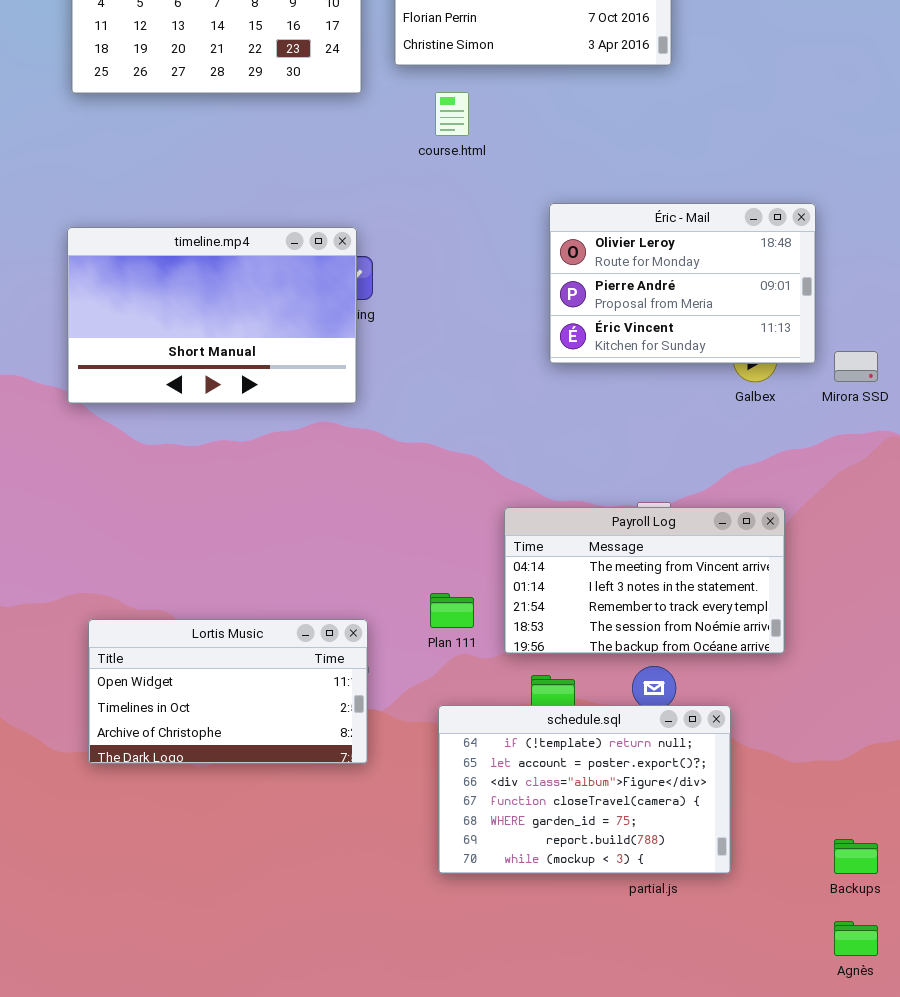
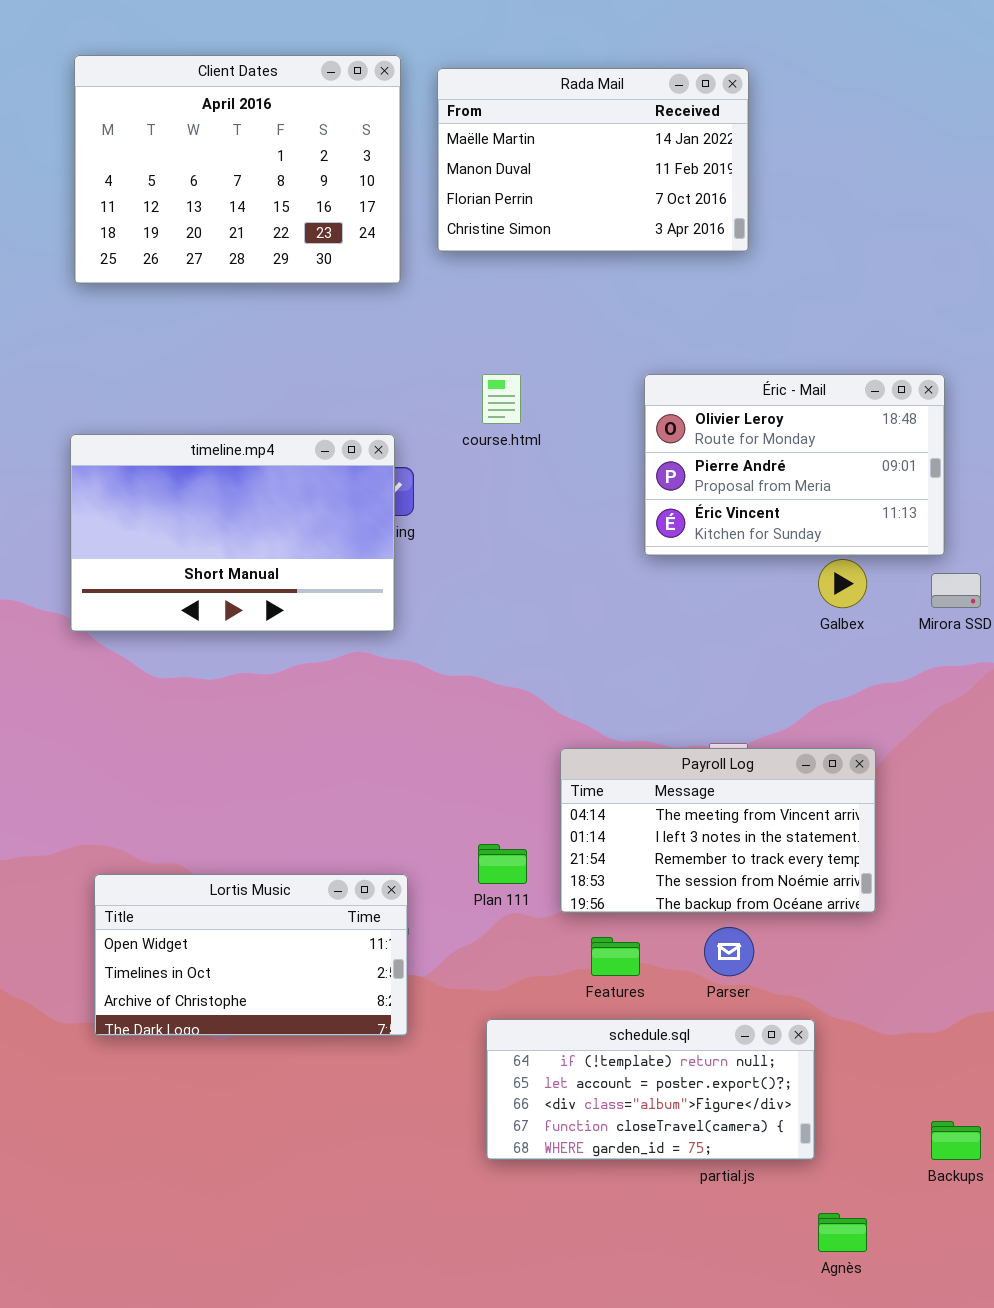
course.html: [435,92,469,136] -> [482,374,521,424], moved
Éric - Mail: [549,203,816,364] -> [644,374,945,556], moved
schedule.sql: [438,705,731,874] -> [486,1019,815,1160], resized
Agnès: [834,921,878,956] -> [818,1213,867,1252], moved

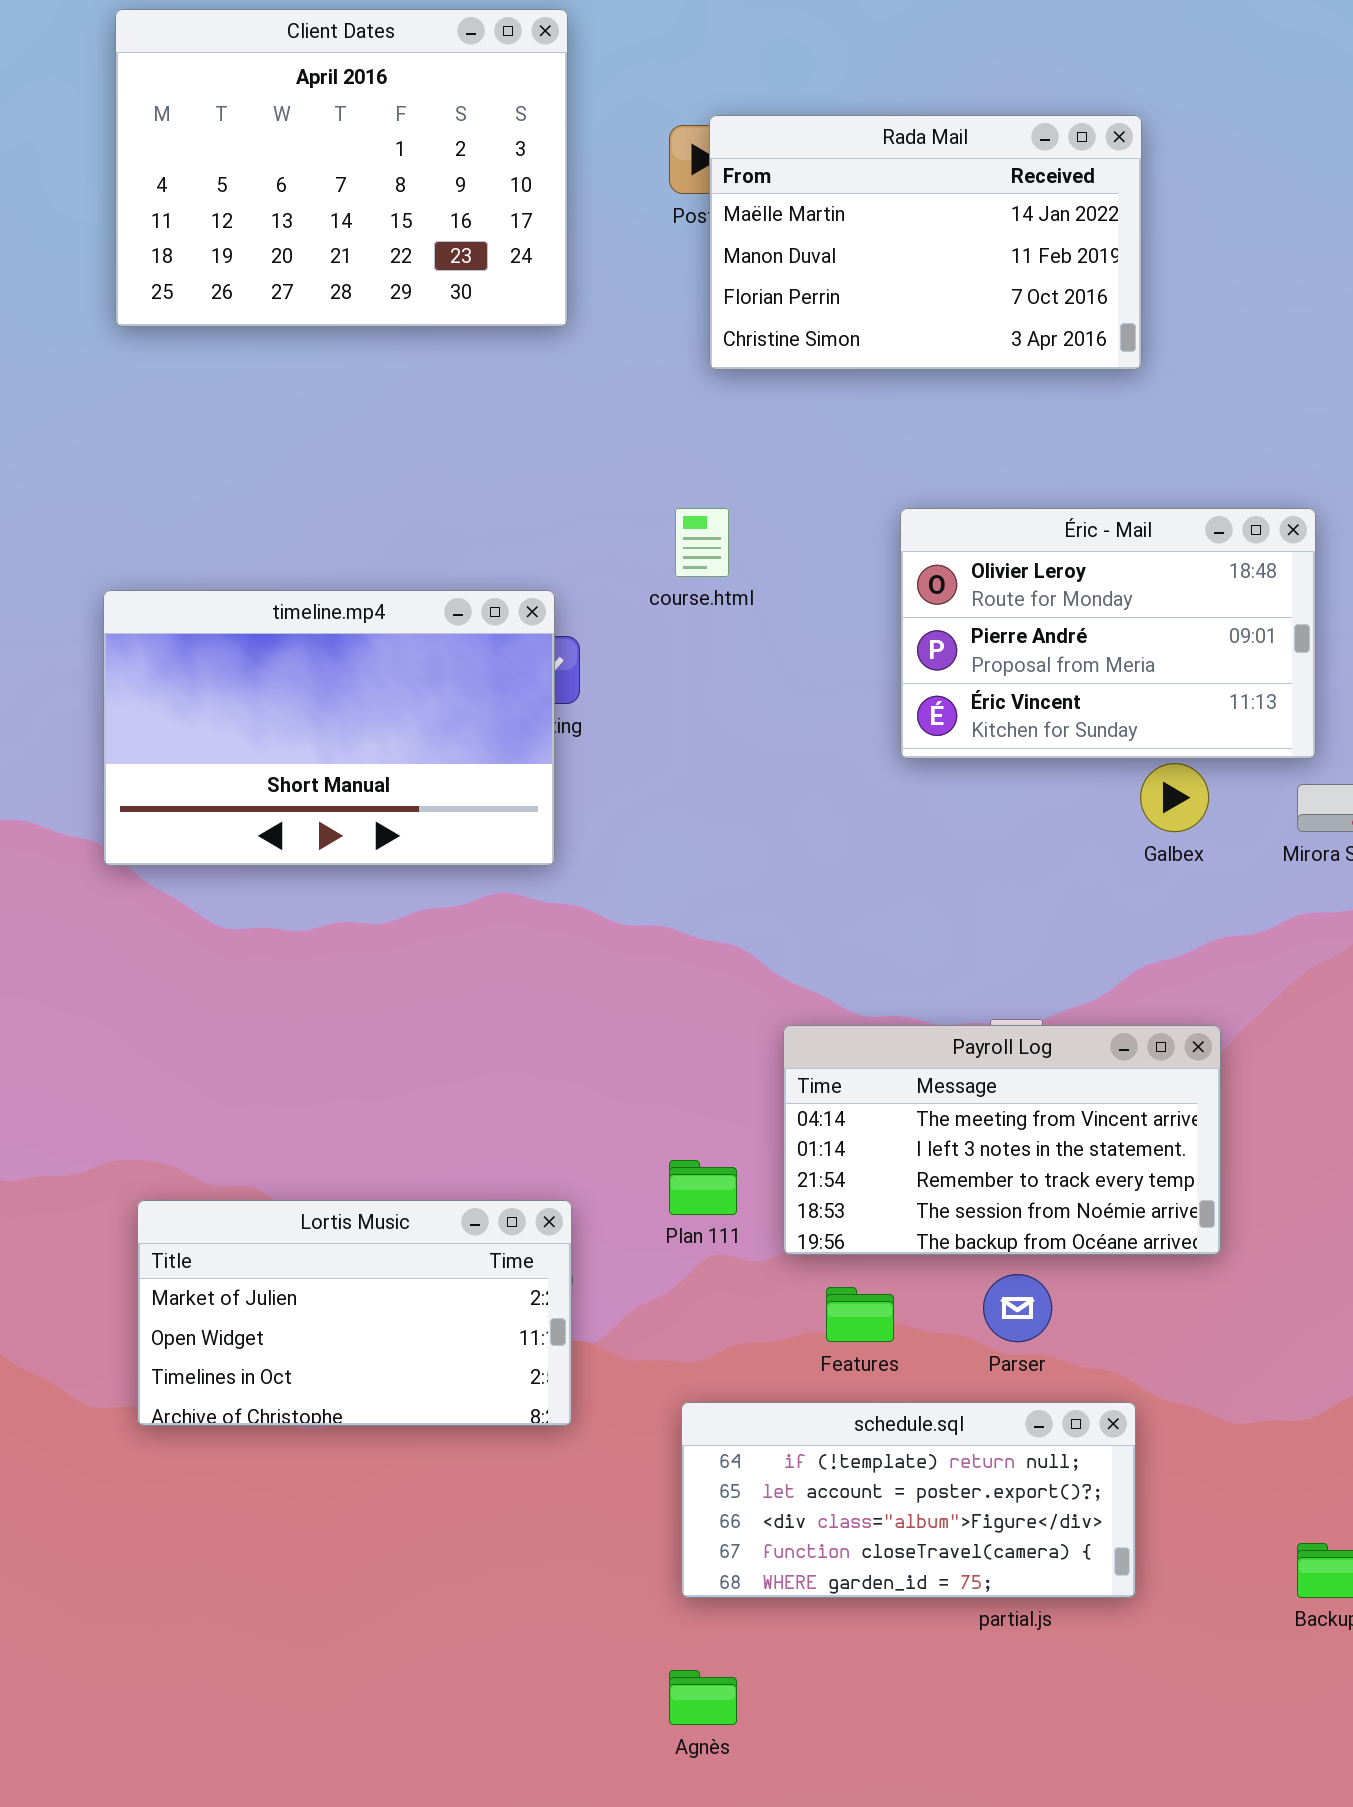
Client Dates: [74,55,401,284] -> [115,9,568,327], moved
Rada Mail: [437,68,749,252] -> [709,115,1142,370], moved
Lortis Music: [94,874,408,1036] -> [137,1200,572,1426], scrolled up 1 row
Agnès: [818,1213,867,1252] -> [669,1670,737,1725], moved

